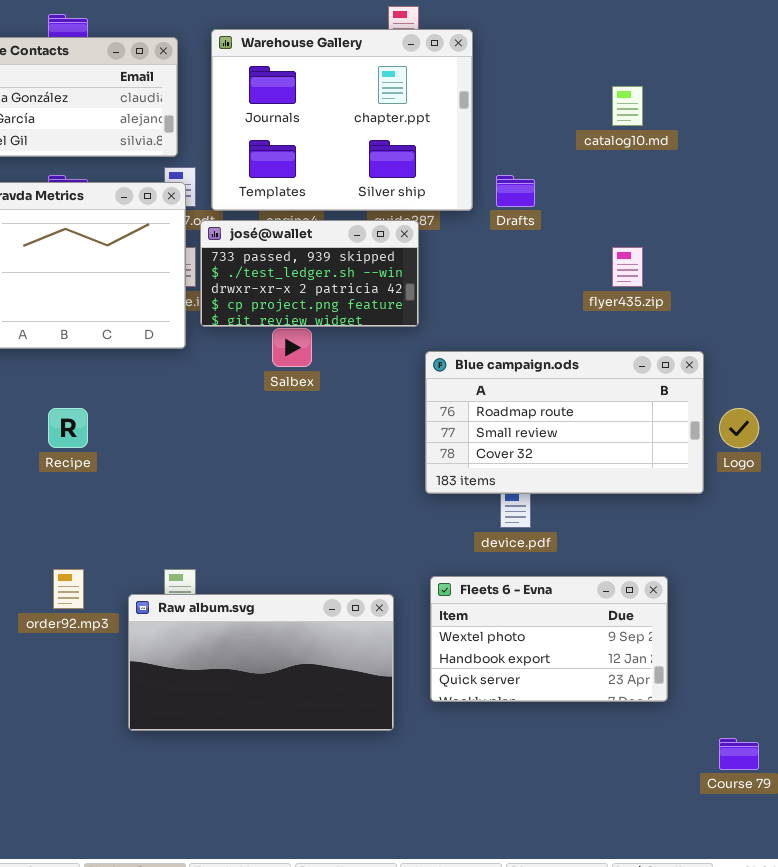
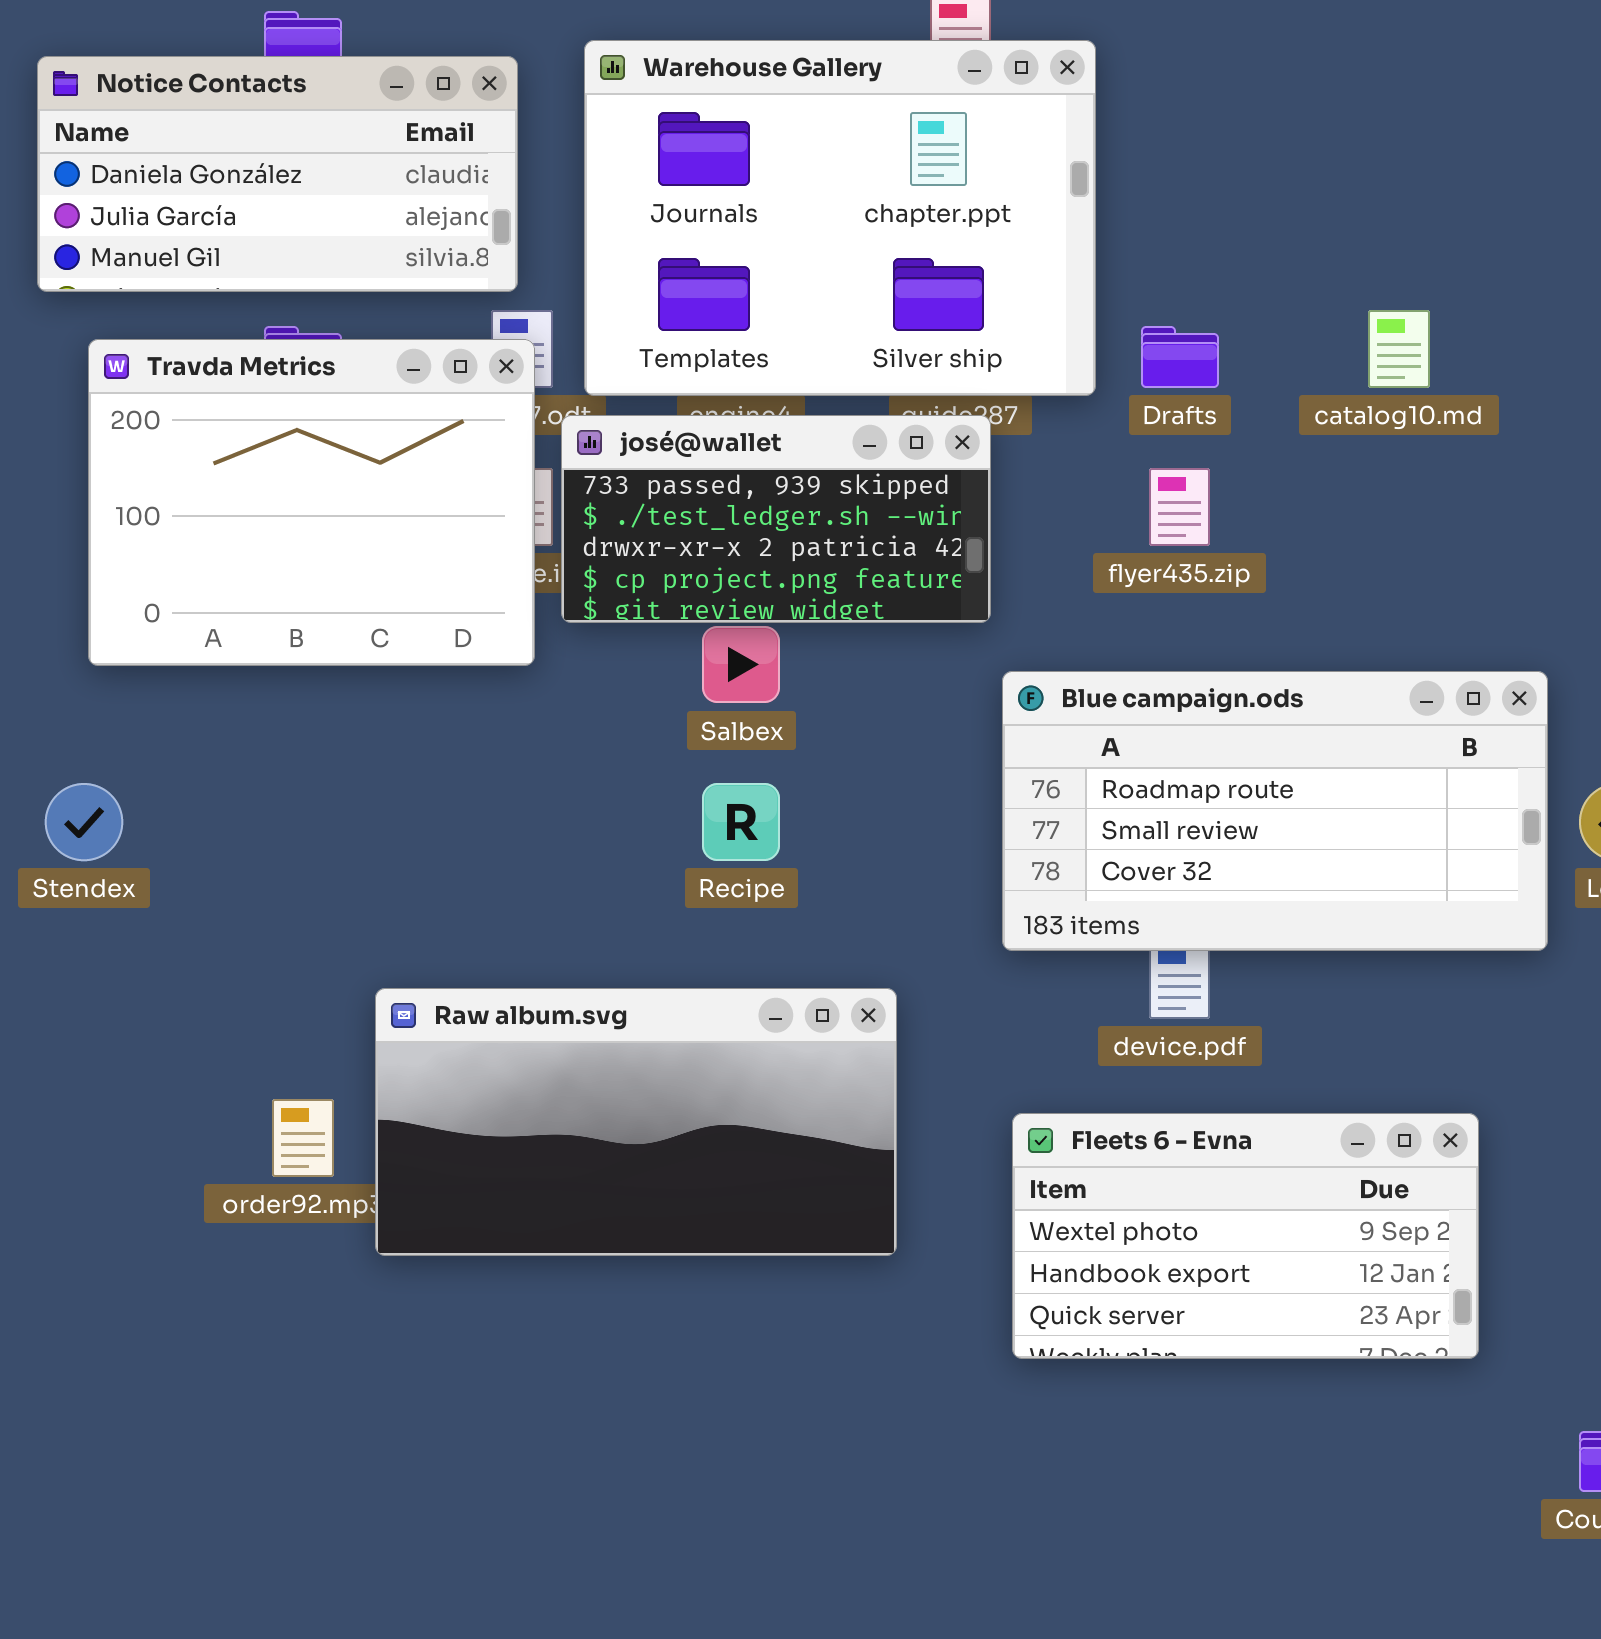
catalog10.md: [612,86,643,126] -> [1368,310,1430,388], moved
flyer435.zip: [612,247,643,287] -> [1149,468,1210,546], moved
Recipe: [48,408,88,448] -> [702,783,780,861], moved
Raw album.svg: [128,594,394,731] -> [375,988,897,1256], moved

